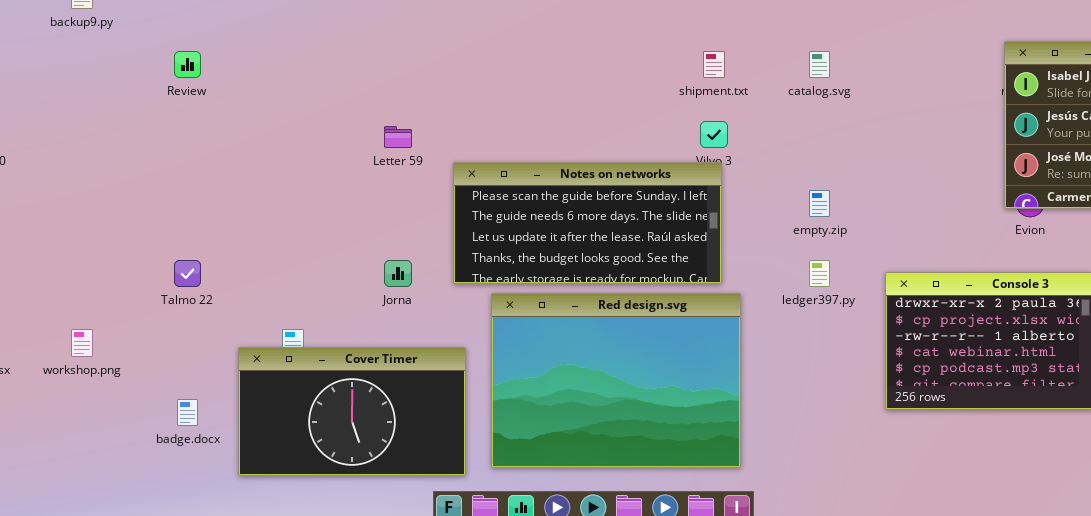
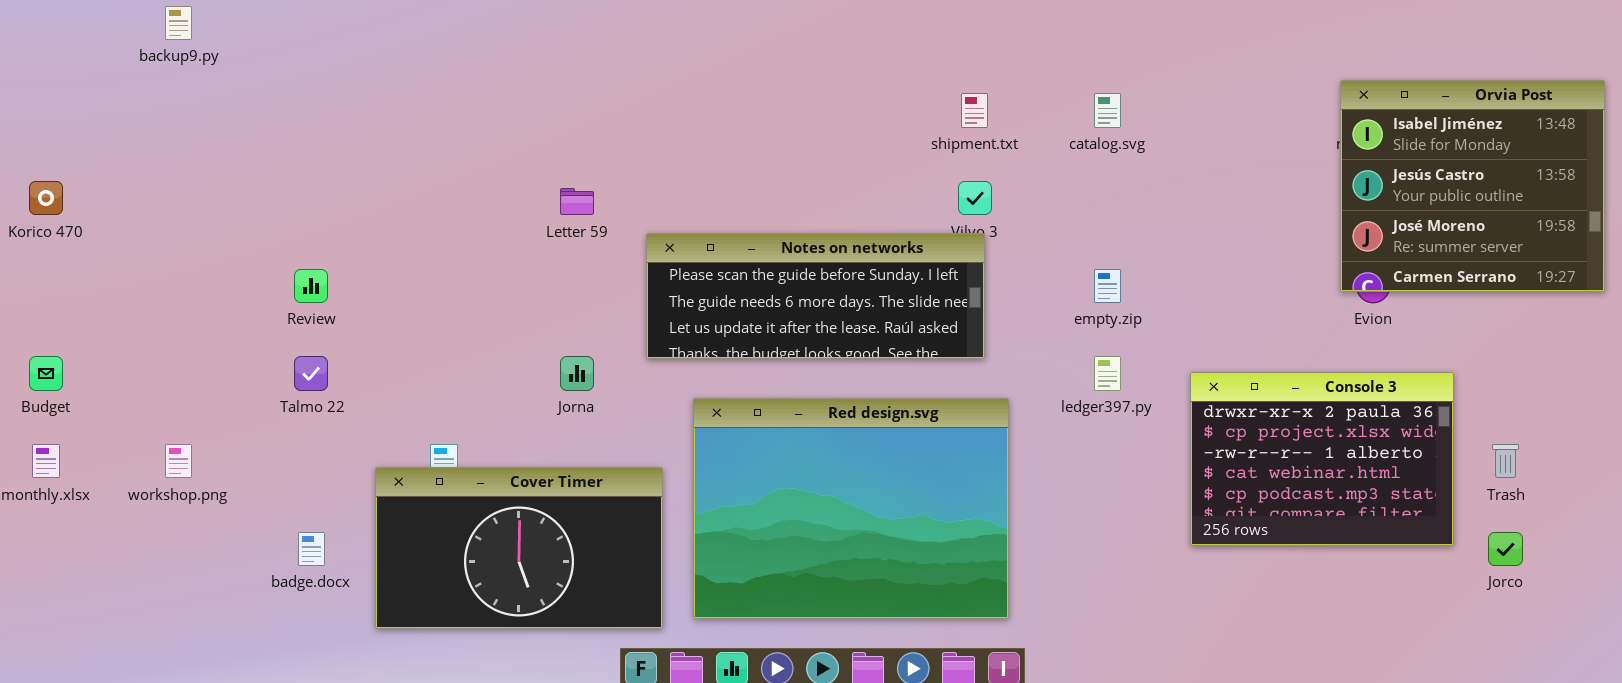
Review: [174,51,201,78] -> [294,269,328,303], moved
Notes on networks: [453,162,722,284] -> [646,233,985,359], resized

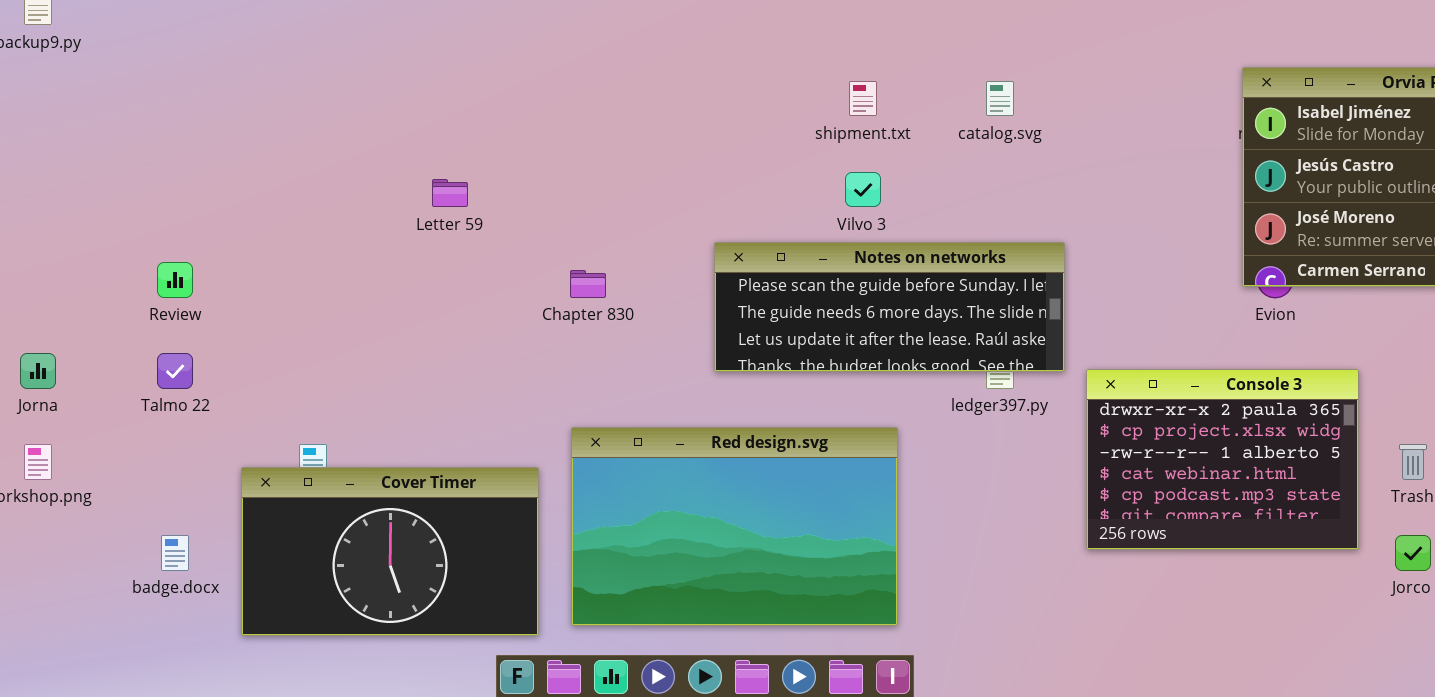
Notes on networks: [646,233,985,359] -> [714,242,1065,372], moved
Jorna: [560,356,594,391] -> [20,353,56,389], moved
Red design.svg: [693,398,1009,619] -> [571,427,898,626], resized

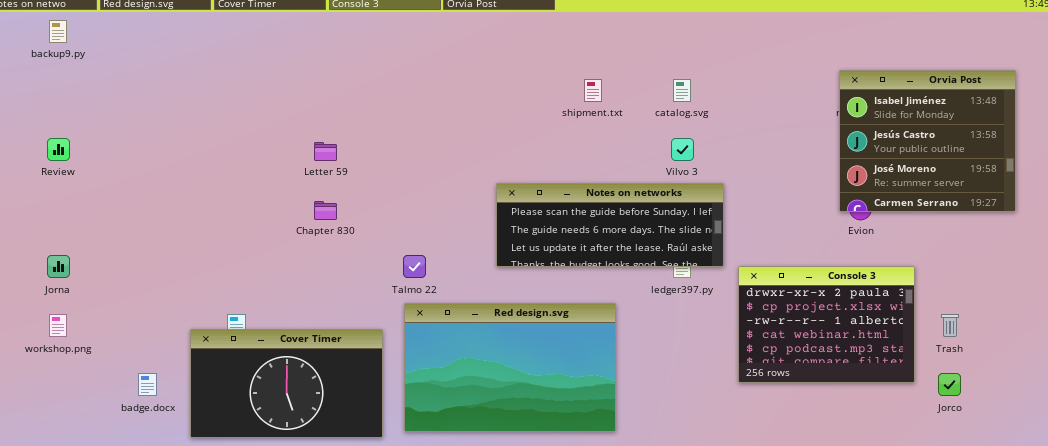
Vilvo 3: [845,172,881,207] -> [671,138,694,161], moved
Review: [157,262,193,298] -> [47,138,70,161], moved
Chapter 830: [570,270,606,298] -> [314,201,337,220], moved
Talmo 22: [157,353,193,389] -> [403,255,426,278], moved

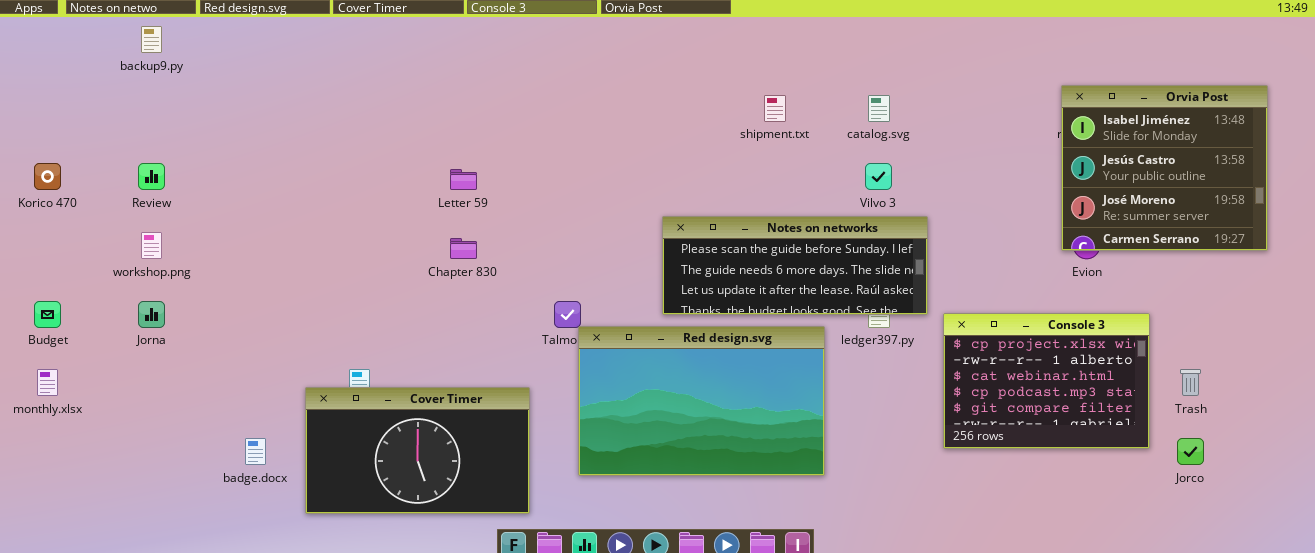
Console 3: [738,266,915,383] -> [943,313,1150,449], scrolled down 1 row
Red design.svg: [404,303,616,432] -> [578,326,825,476], moved
workshop.png: [49,314,67,337] -> [141,232,162,259], moved

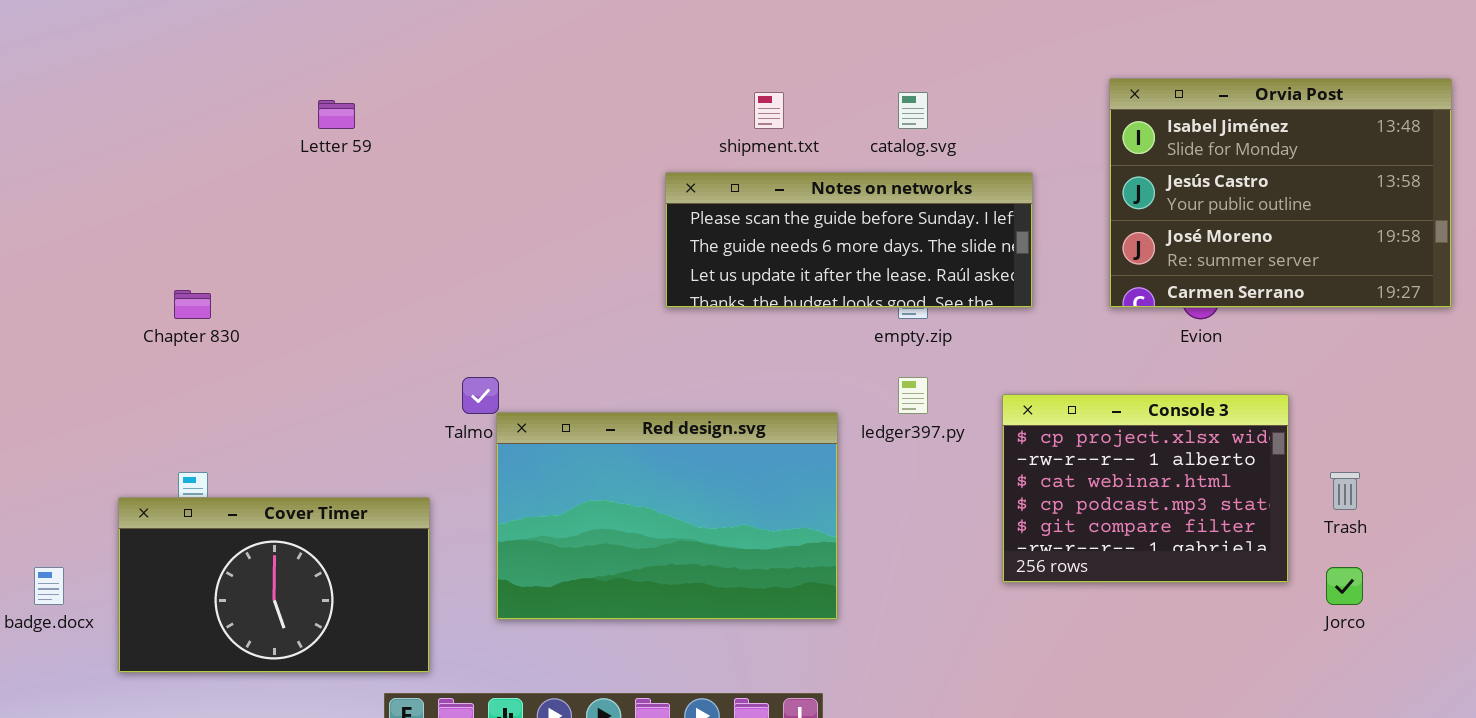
Orvia Post: [1061,85,1268,251] -> [1109,78,1452,308], resized
Letter 59: [450,169,477,190] -> [318,100,355,129], moved
Notes on networks: [662,216,928,315] -> [665,172,1033,308], moved
Chapter 830: [450,238,477,259] -> [174,290,211,319], moved

